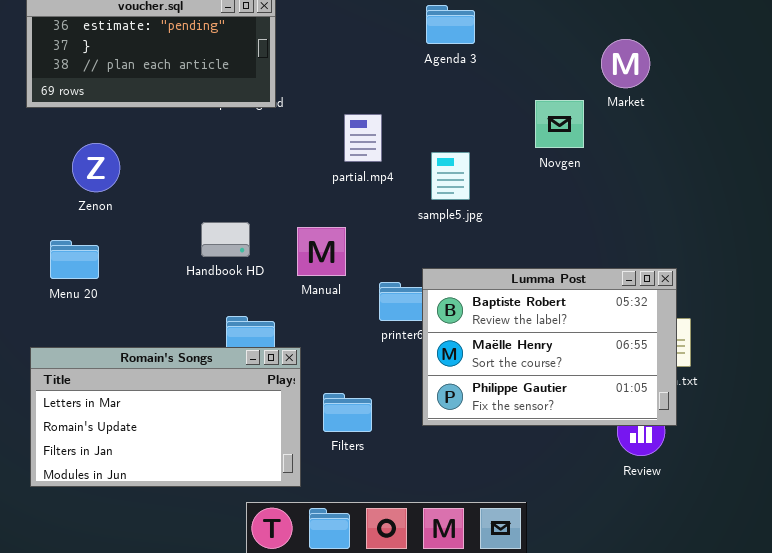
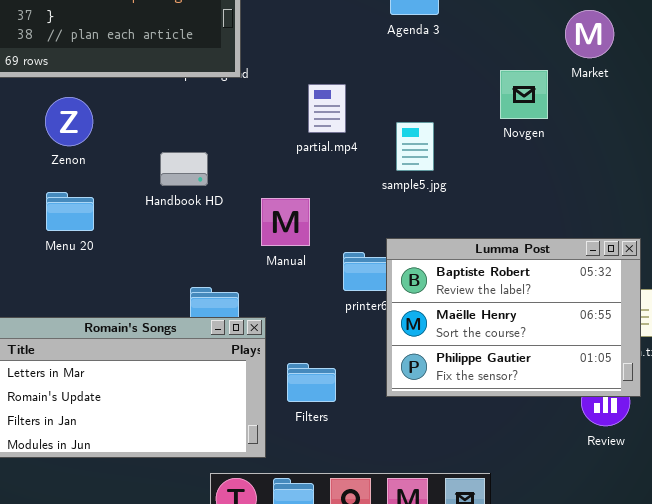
Zenon: [72,143,120,192] -> [45,97,93,146], moved
Handbook HD: [201,222,250,257] -> [160,152,208,186], moved
Menu 20: [50,240,99,279] -> [46,192,94,231], moved

